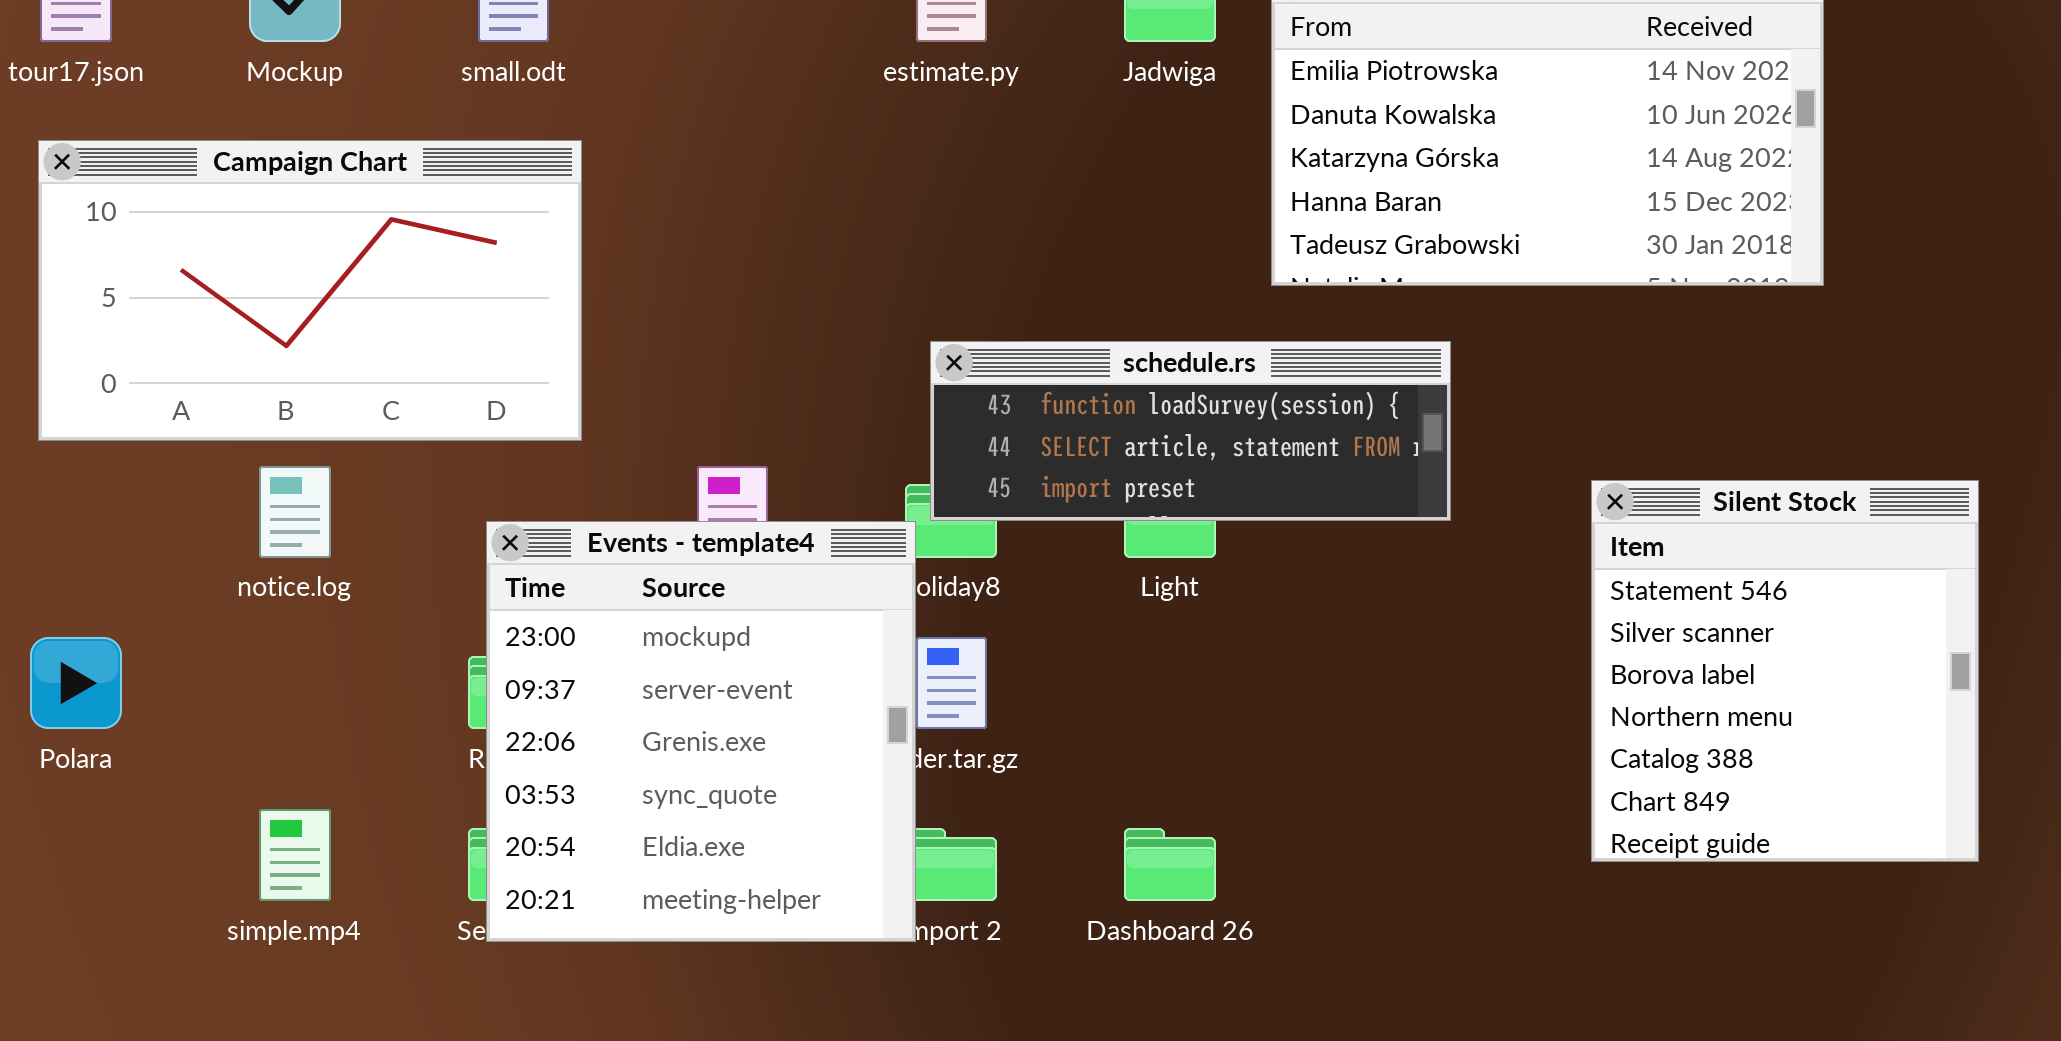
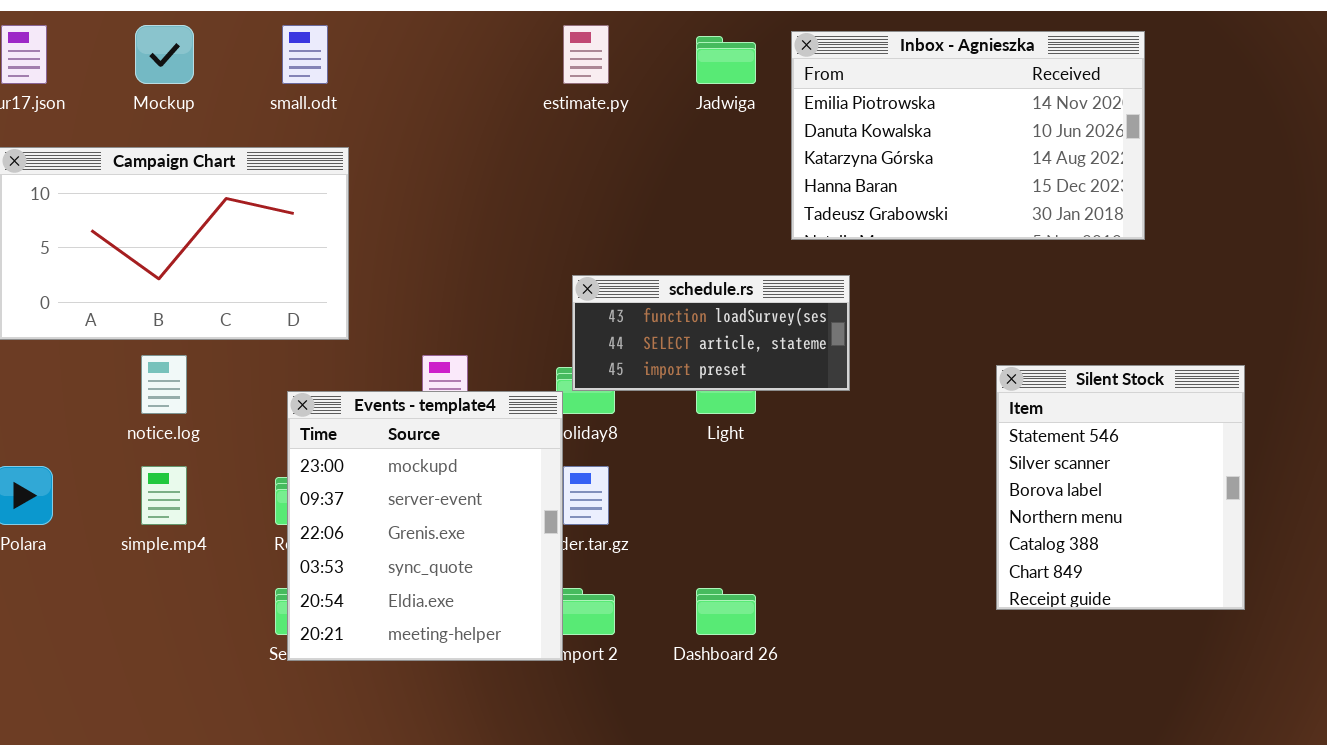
schedule.rs: [930,341,1451,521] -> [572,275,850,391], resized
simple.mp4: [259,809,331,901] -> [141,466,187,525], moved

